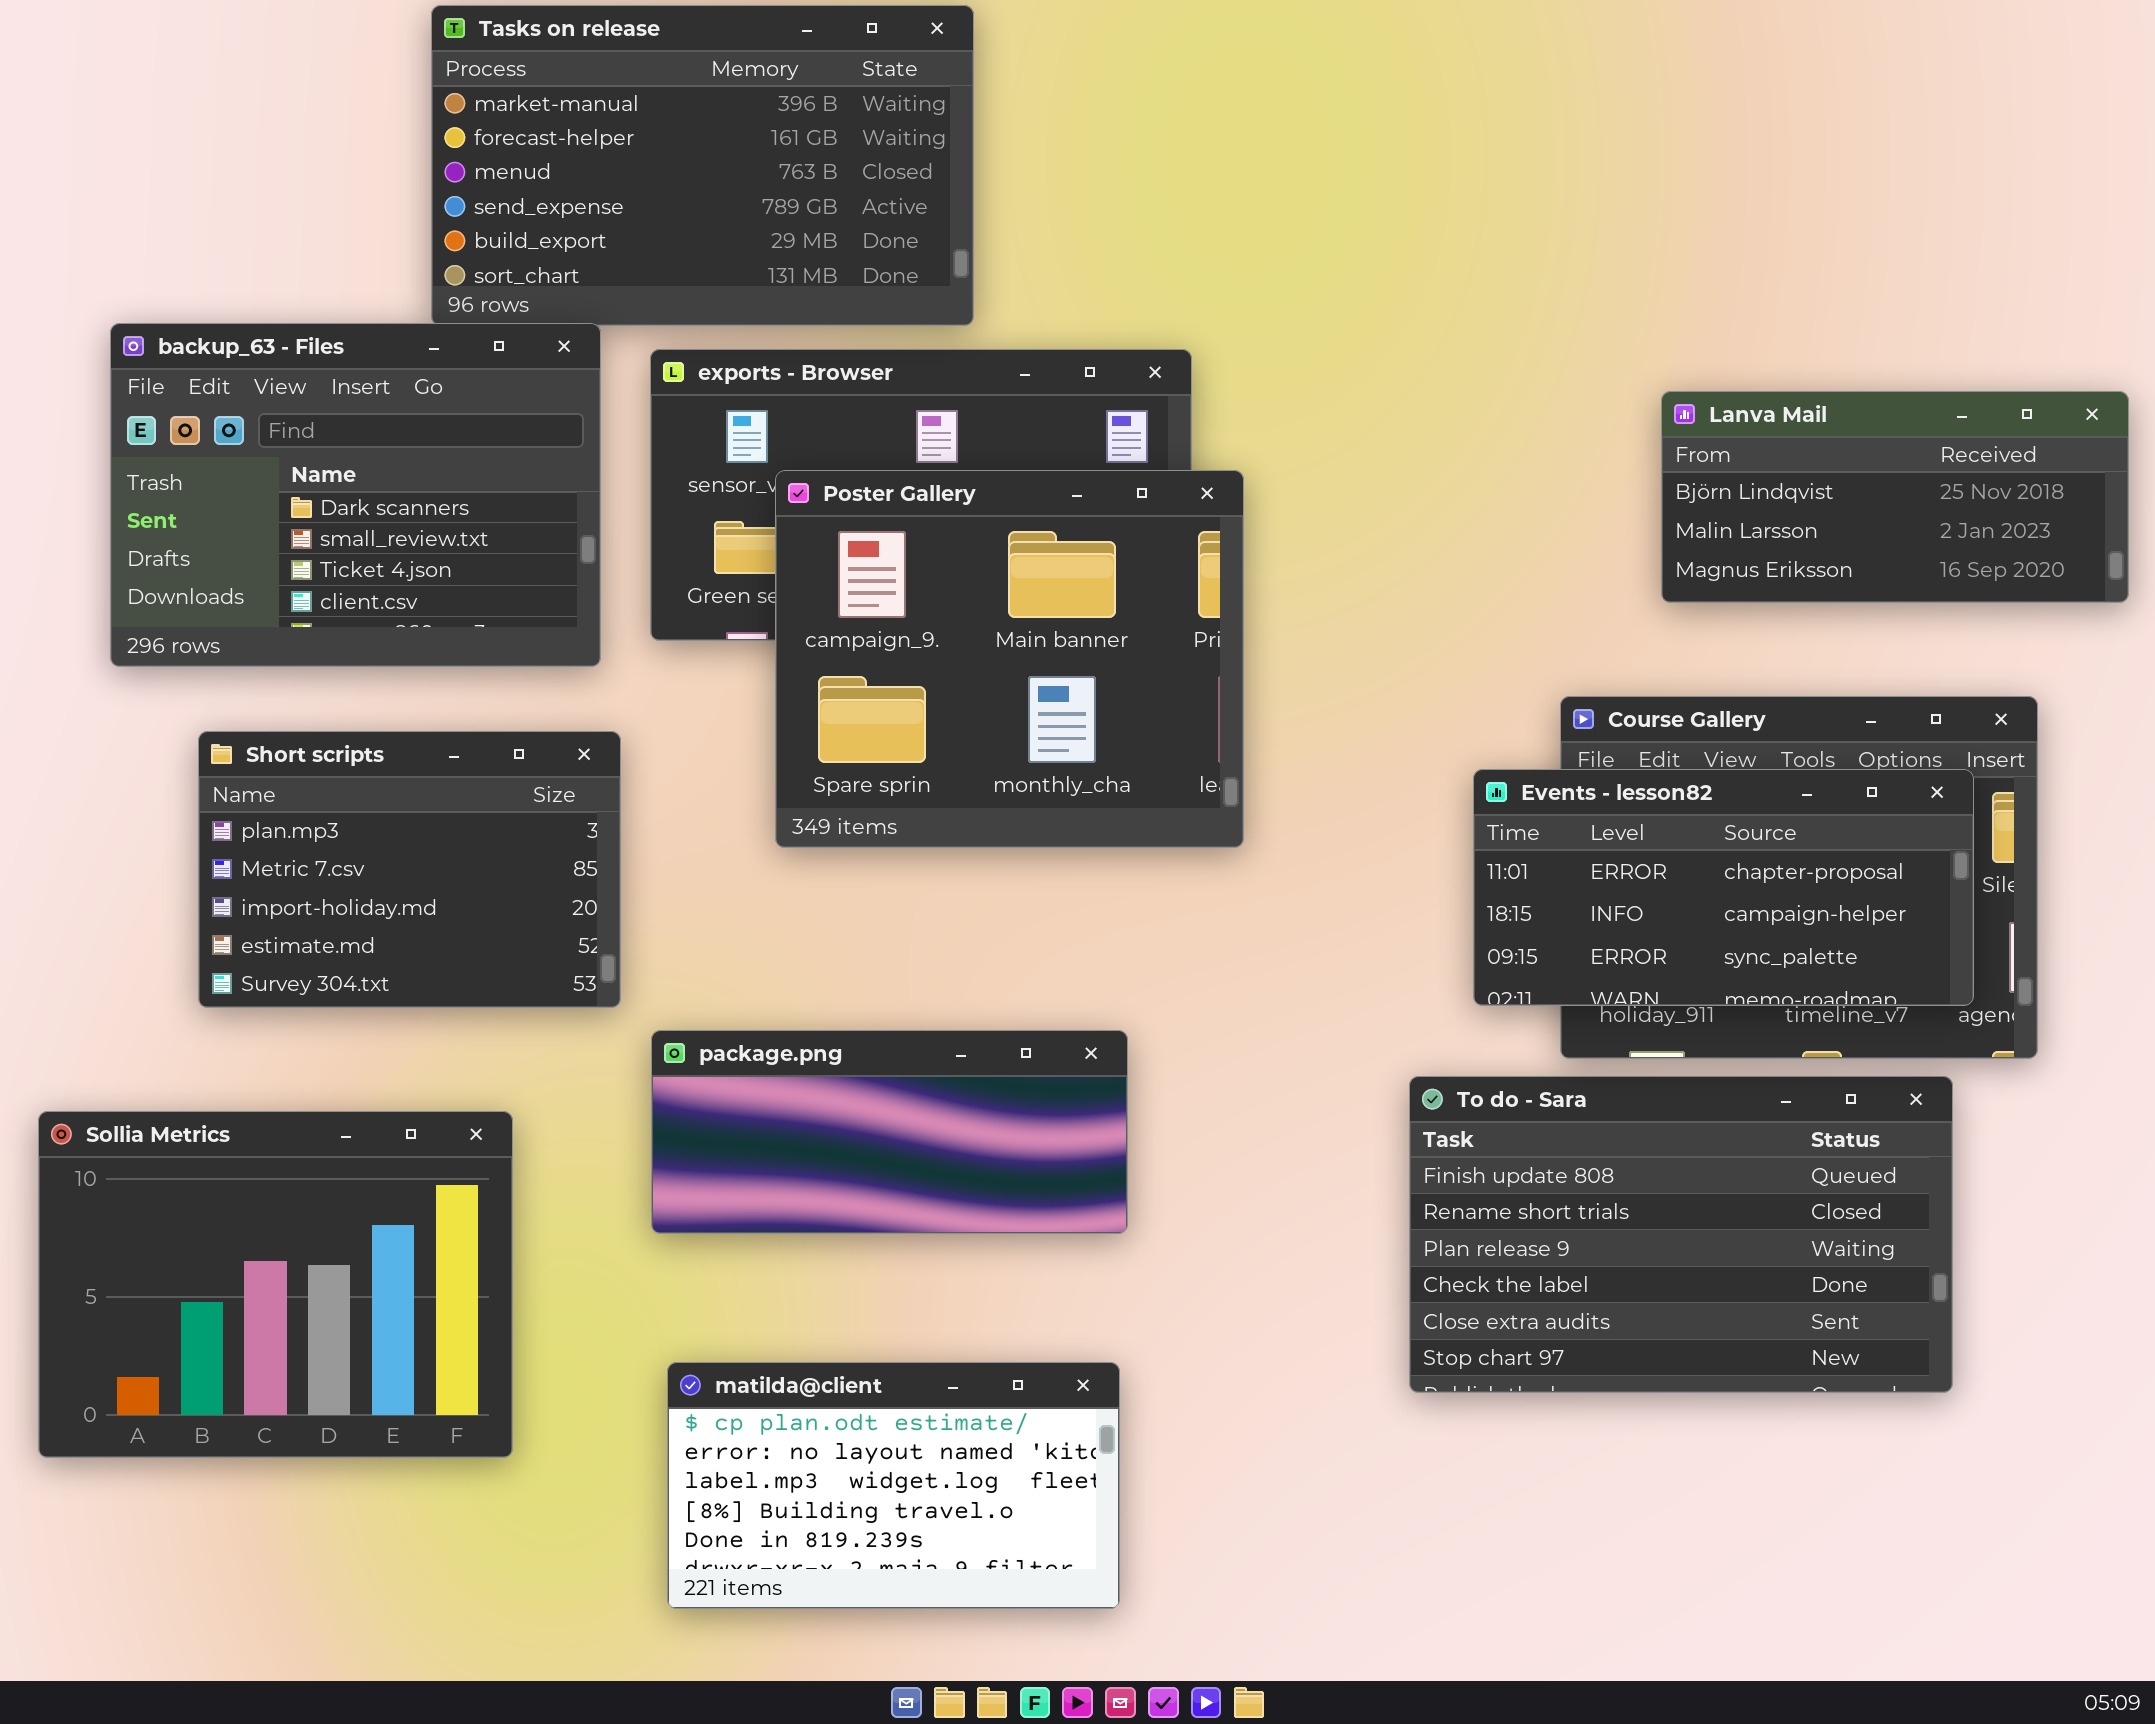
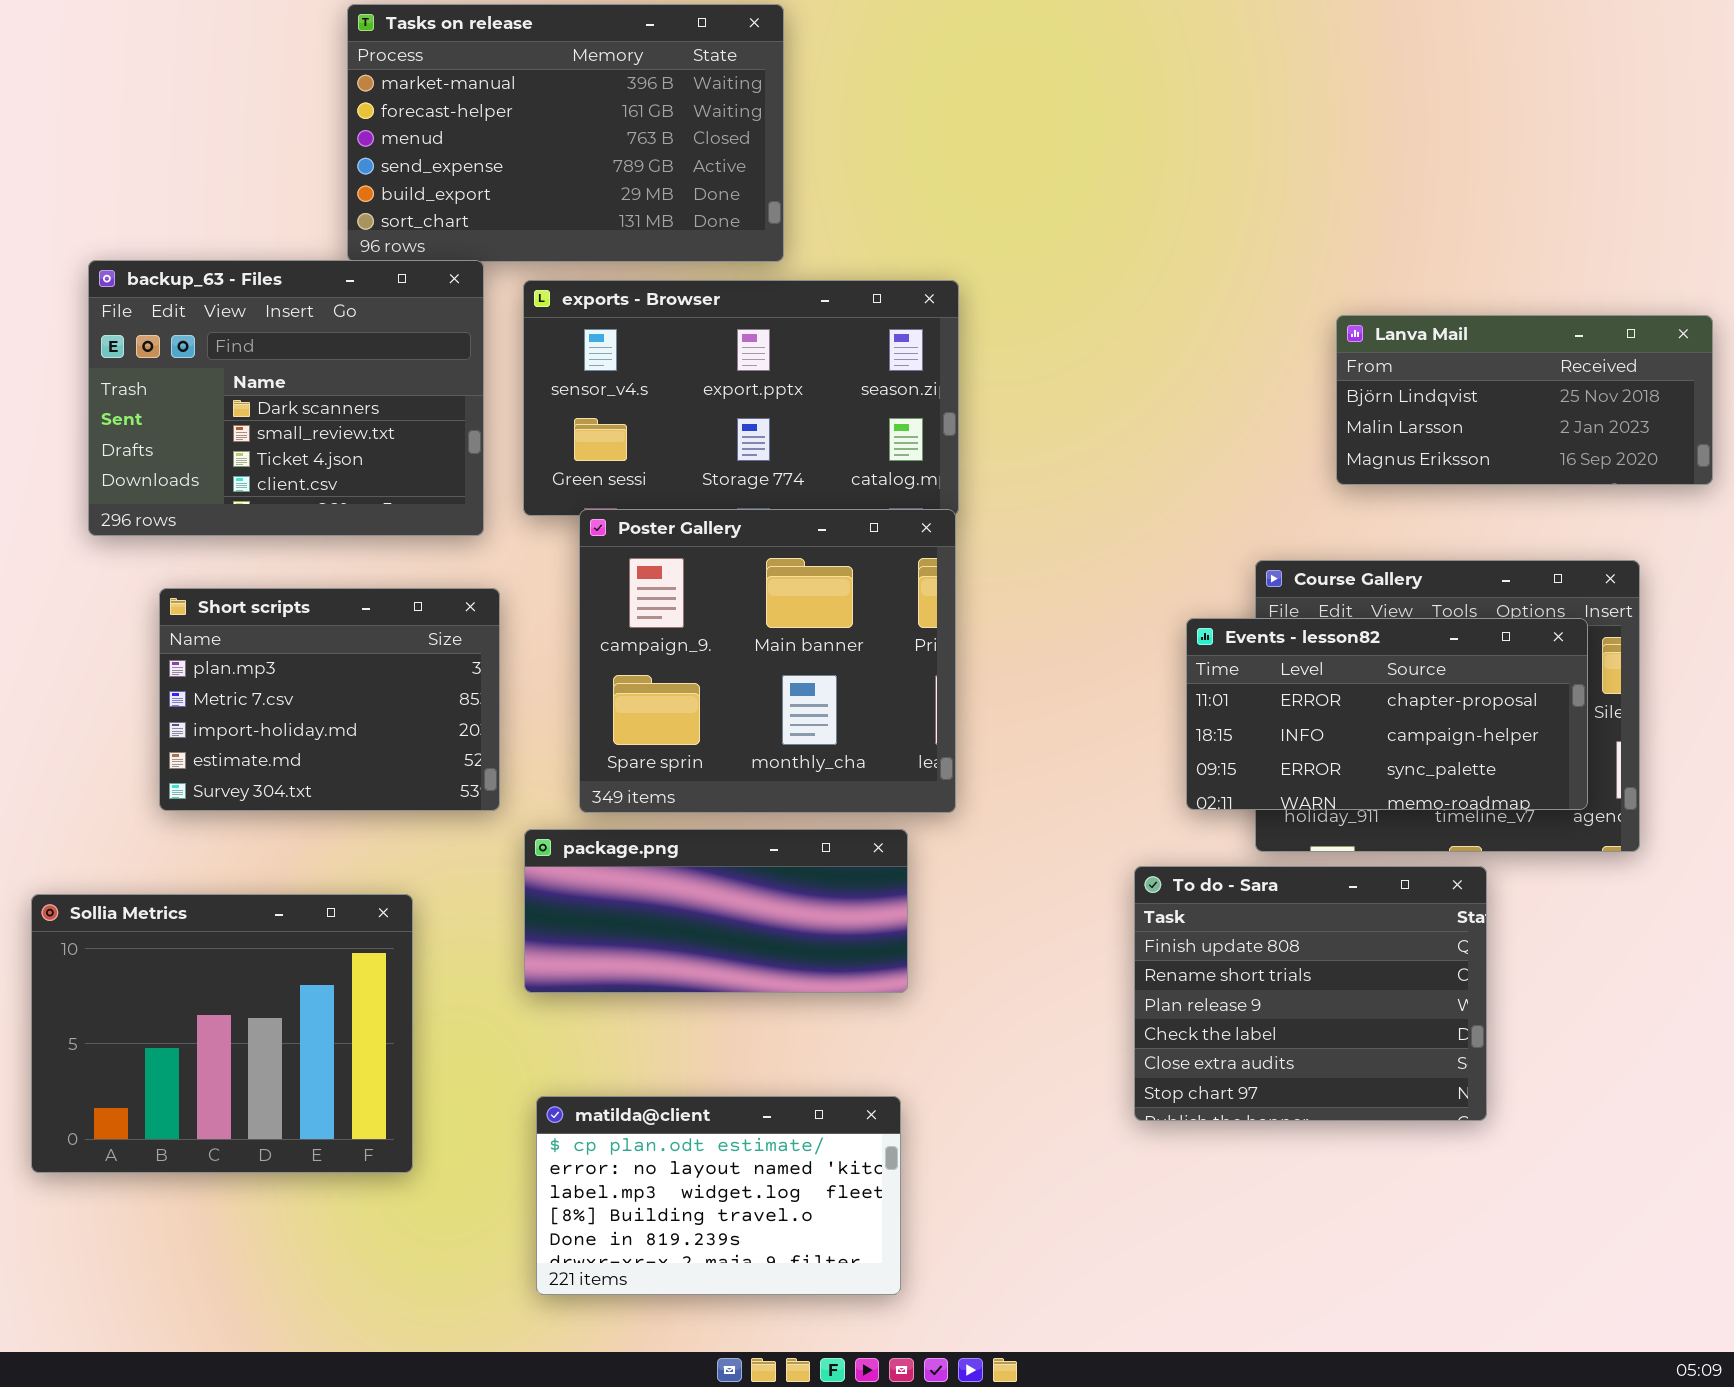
Poster Gallery: [775,470,1244,848] -> [579,509,956,813], moved
To do - Sara: [1409,1076,1953,1393] -> [1134,866,1487,1121], resized

